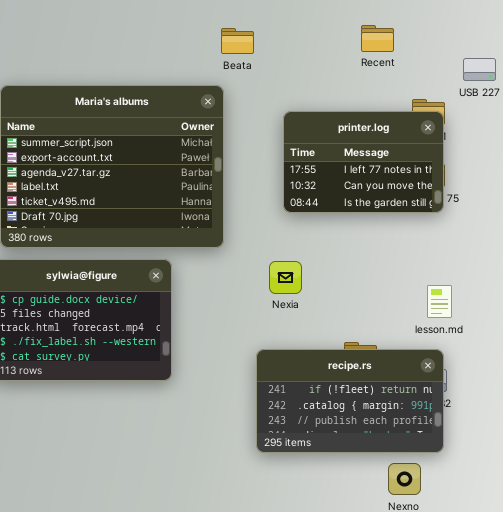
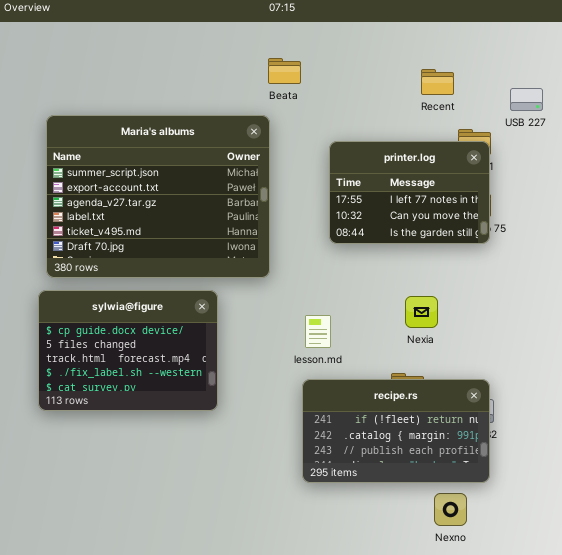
Recent: [361,25,394,52] -> [421,69,454,95], moved
Nexia: [269,261,302,294] -> [405,296,438,328], moved
lesson.md: [427,285,452,318] -> [305,315,331,348], moved

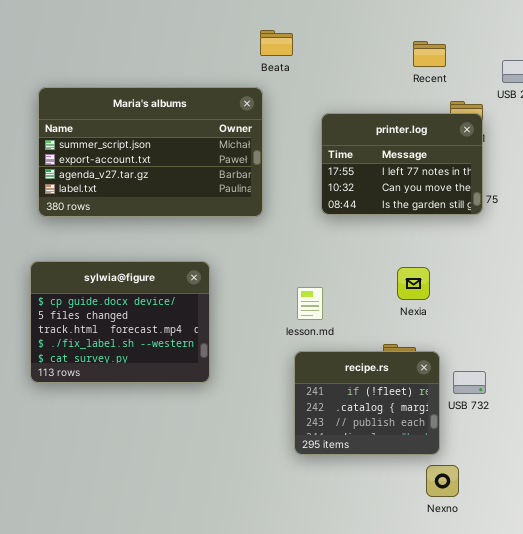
Maria's albums: [46,115,270,278] -> [38,87,263,217], resized
recipe.rs: [302,379,490,483] -> [294,351,440,455], resized

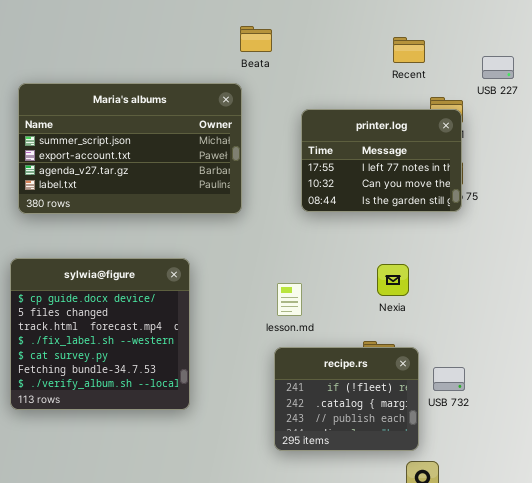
sylwia@figure: [30,261,210,383] -> [10,258,190,410], resized

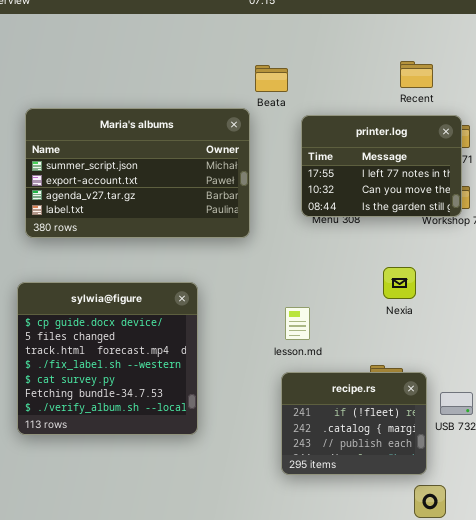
Beata: [240,26,272,52] -> [255,65,288,92], moved
printer.log: [301,109,462,212] -> [301,115,462,217], moved
Nexia: [377,264,409,296] -> [383,267,416,299], moved

